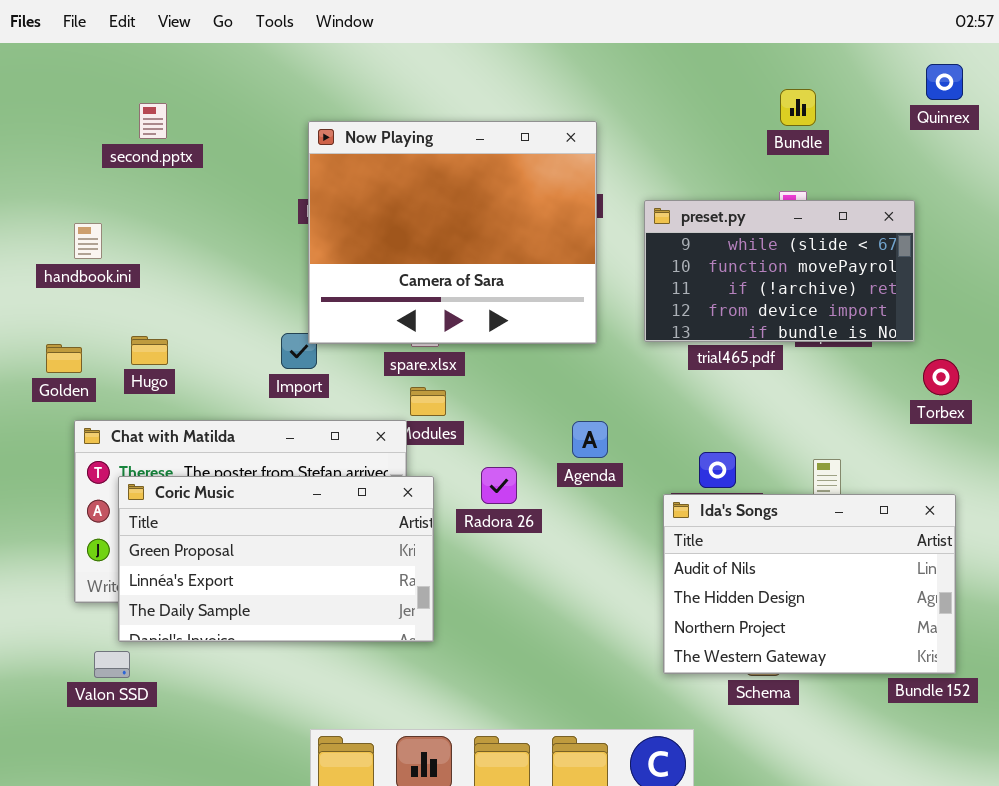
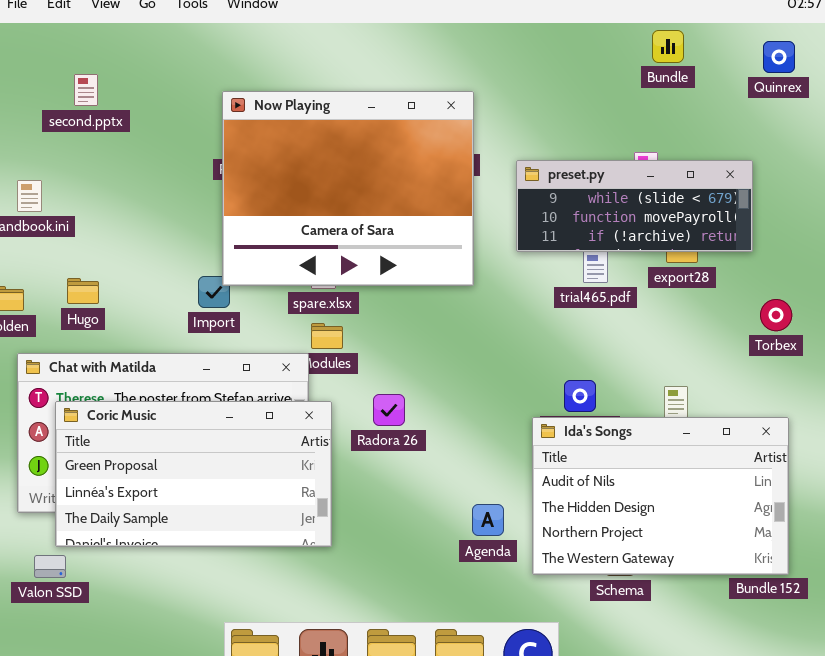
Bundle: [780,89,816,126] -> [652,30,684,63], moved
preset.py: [644,200,915,342] -> [516,160,753,252], resized
Agenda: [572,421,608,458] -> [472,504,504,536], moved

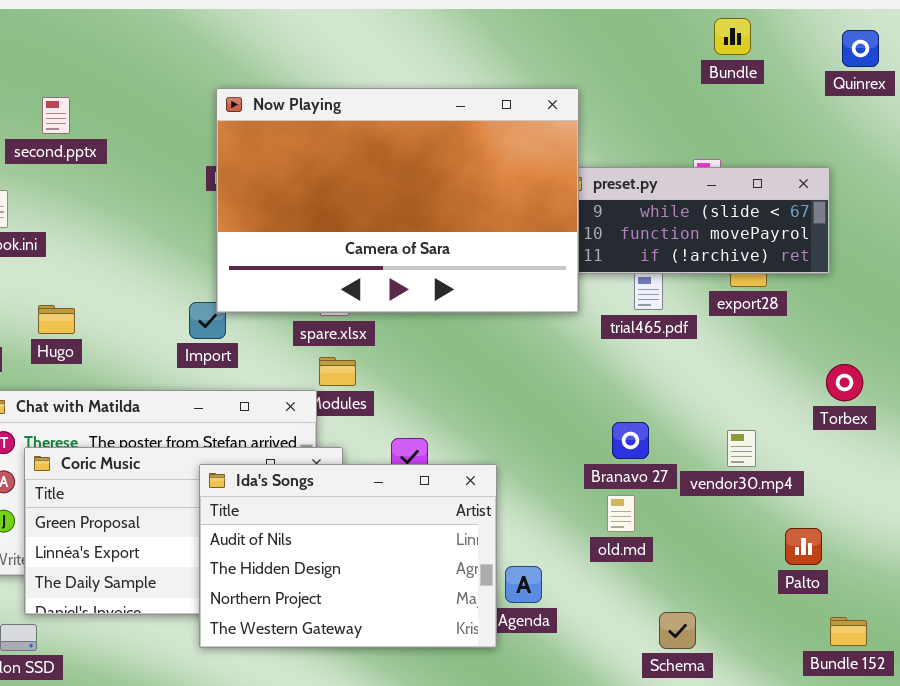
second.pptx: [74,74,98,106] -> [42,97,70,134], moved
Now Playing: [222,91,474,286] -> [216,88,579,313], resized
Torbex: [760,299,792,331] -> [826,364,863,401], moved
Ida's Songs: [532,417,789,575] -> [199,464,497,648], moved

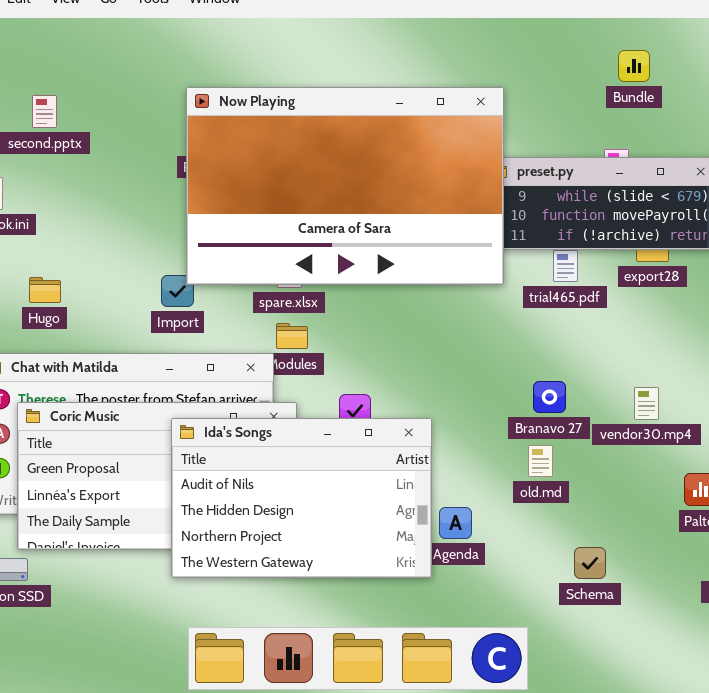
Bundle: [714,18,751,55] -> [618,50,650,82], moved

